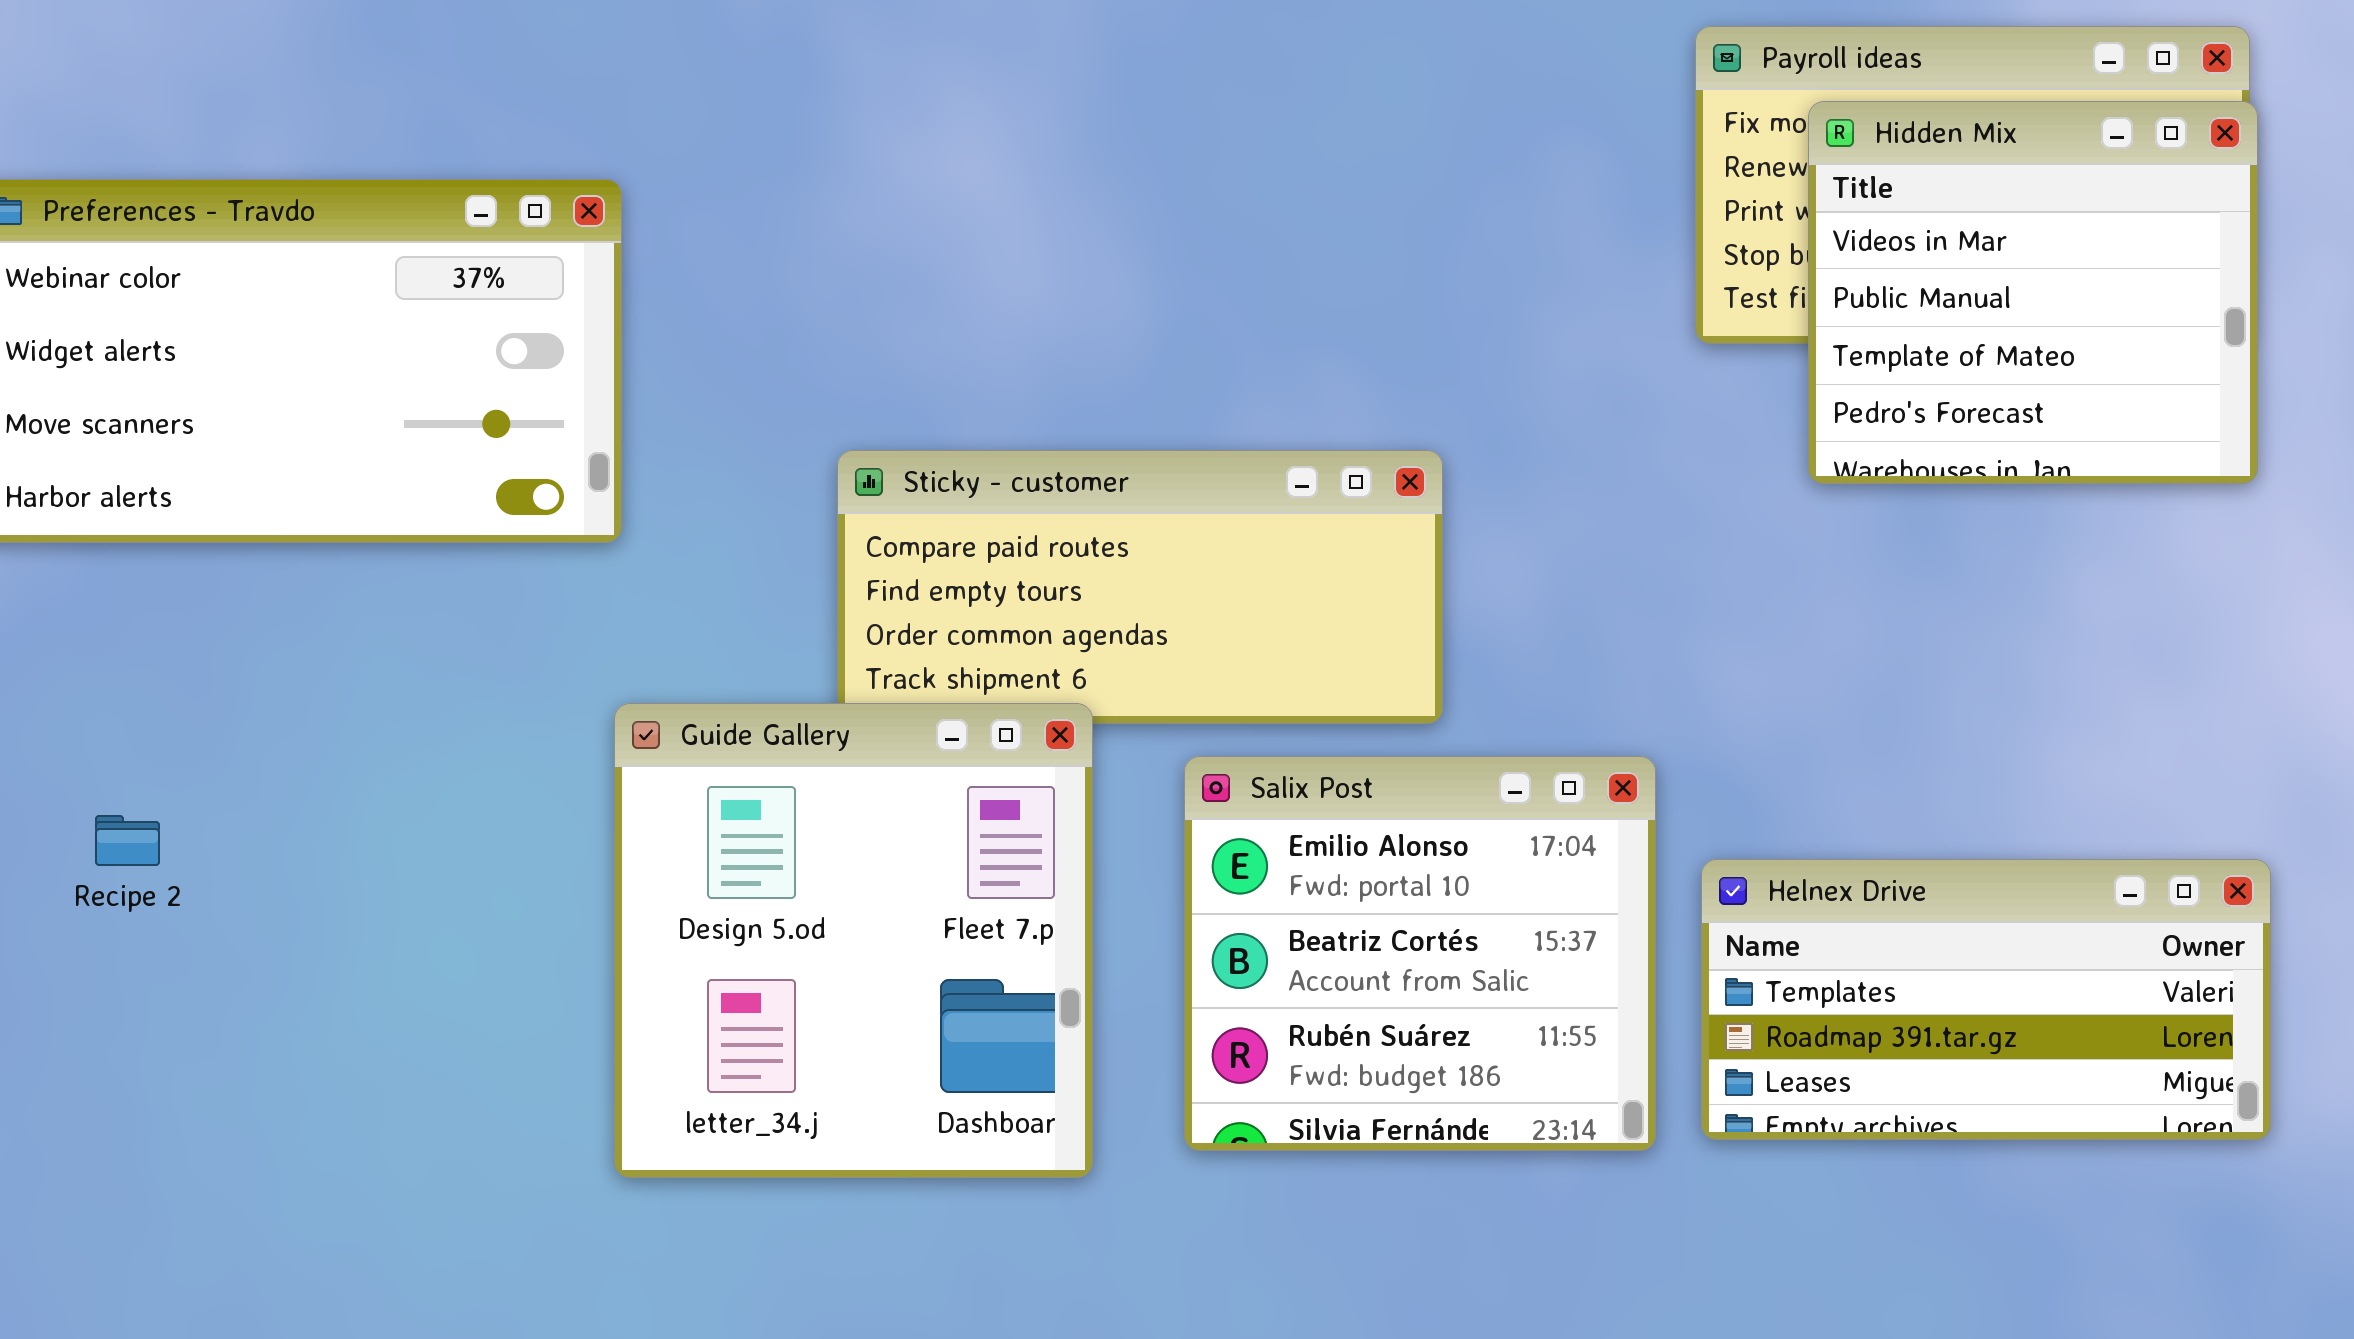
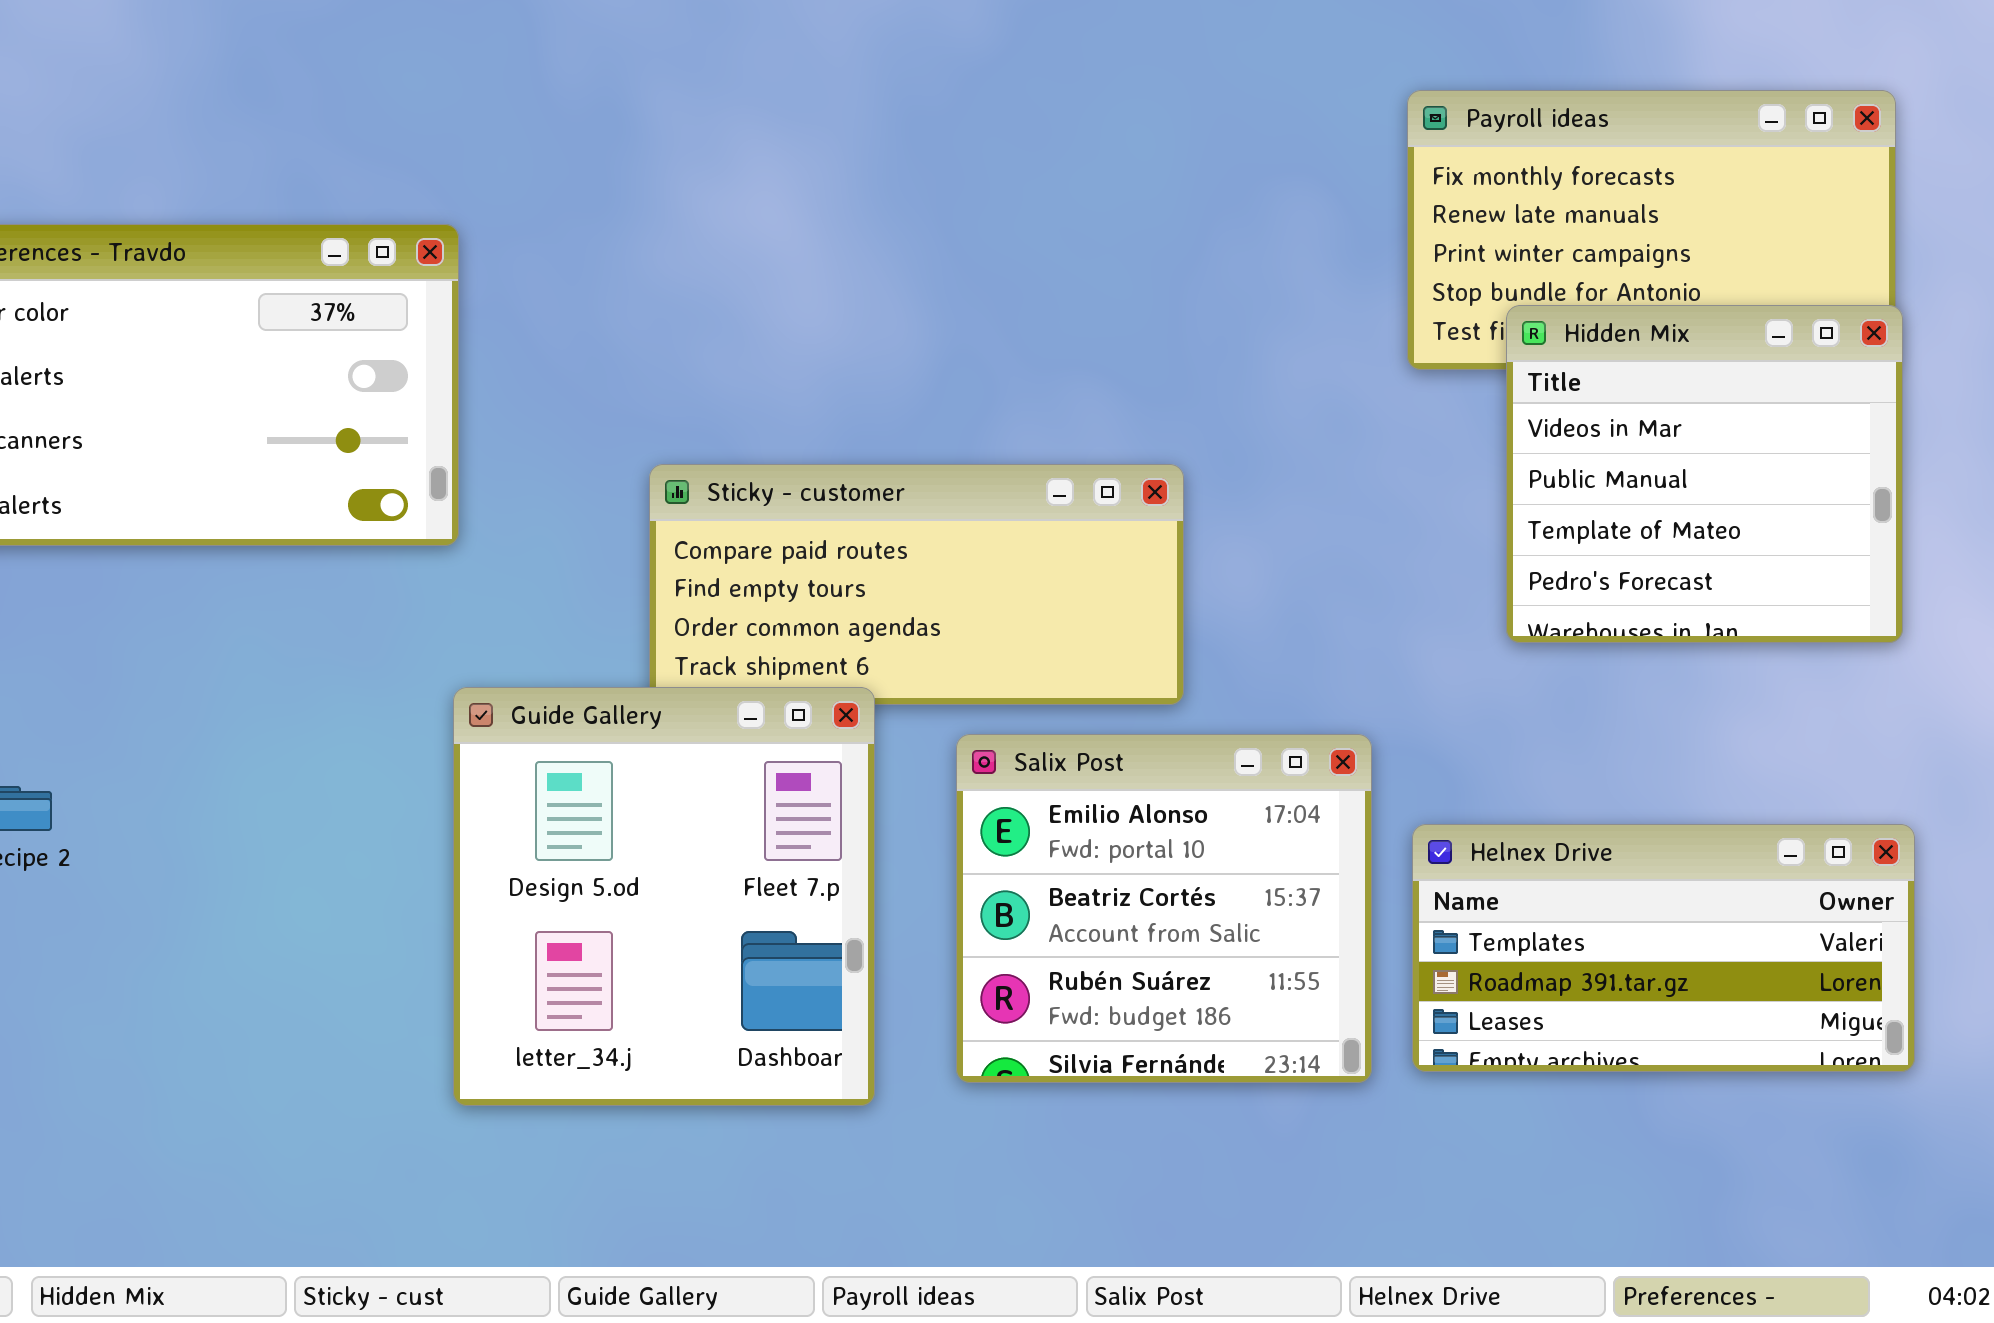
Hidden Mix: [1808,101,2258,484] -> [1506,305,1903,643], moved

